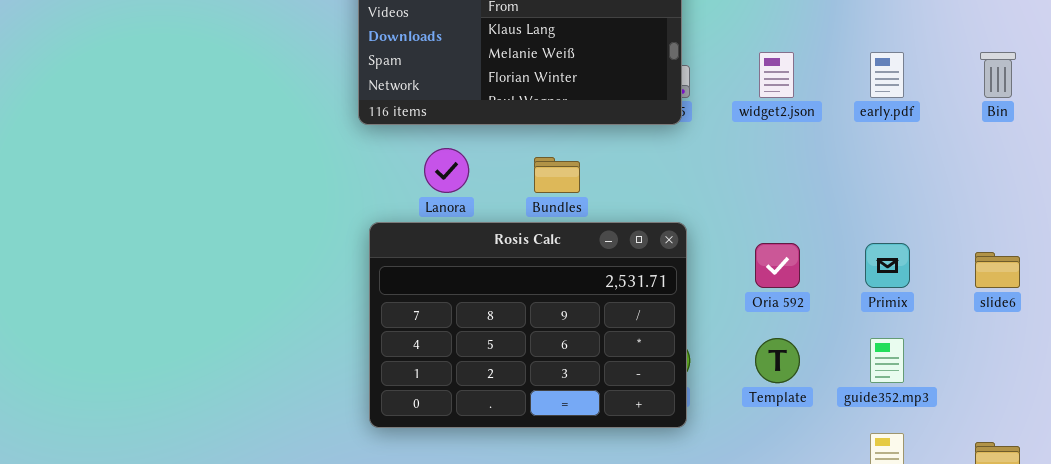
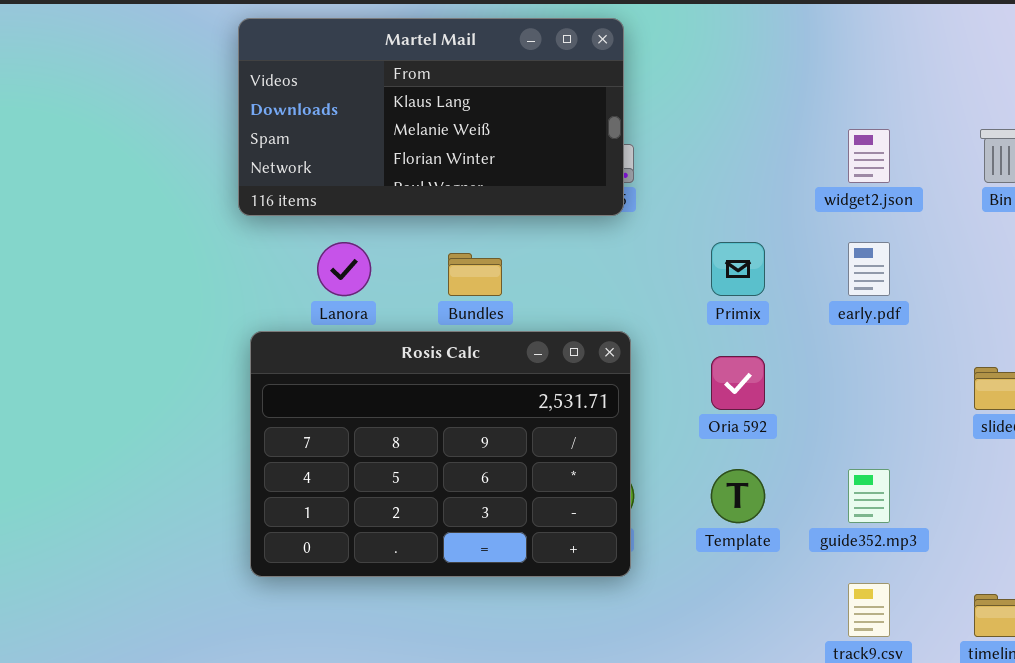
widget2.json: [759,52,794,98] -> [848,129,890,183], moved
early.pdf: [870,52,904,98] -> [848,242,890,296], moved
Primix: [865,243,910,288] -> [711,242,765,296], moved

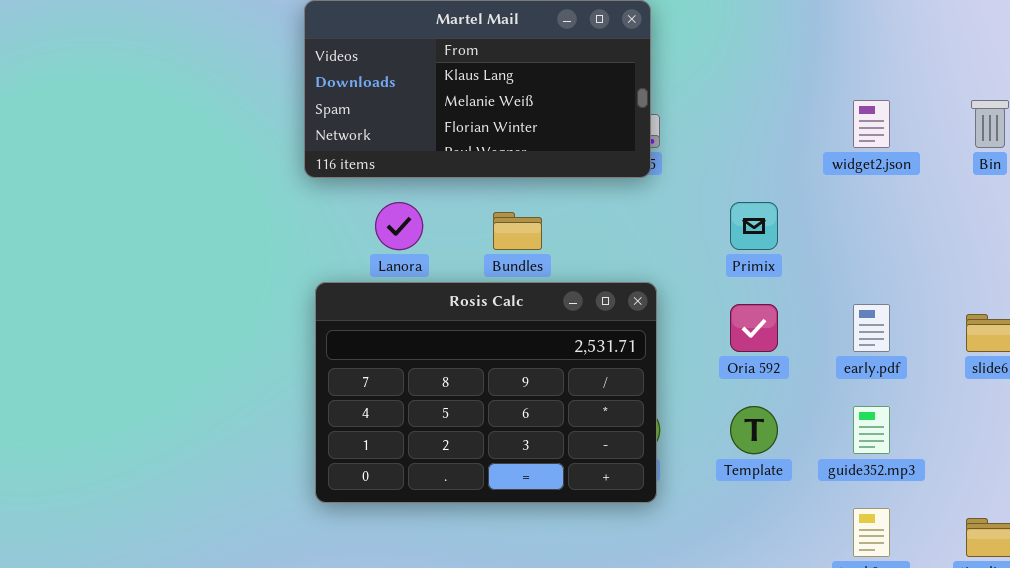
early.pdf: [848,242,890,296] -> [853,304,890,352], moved

